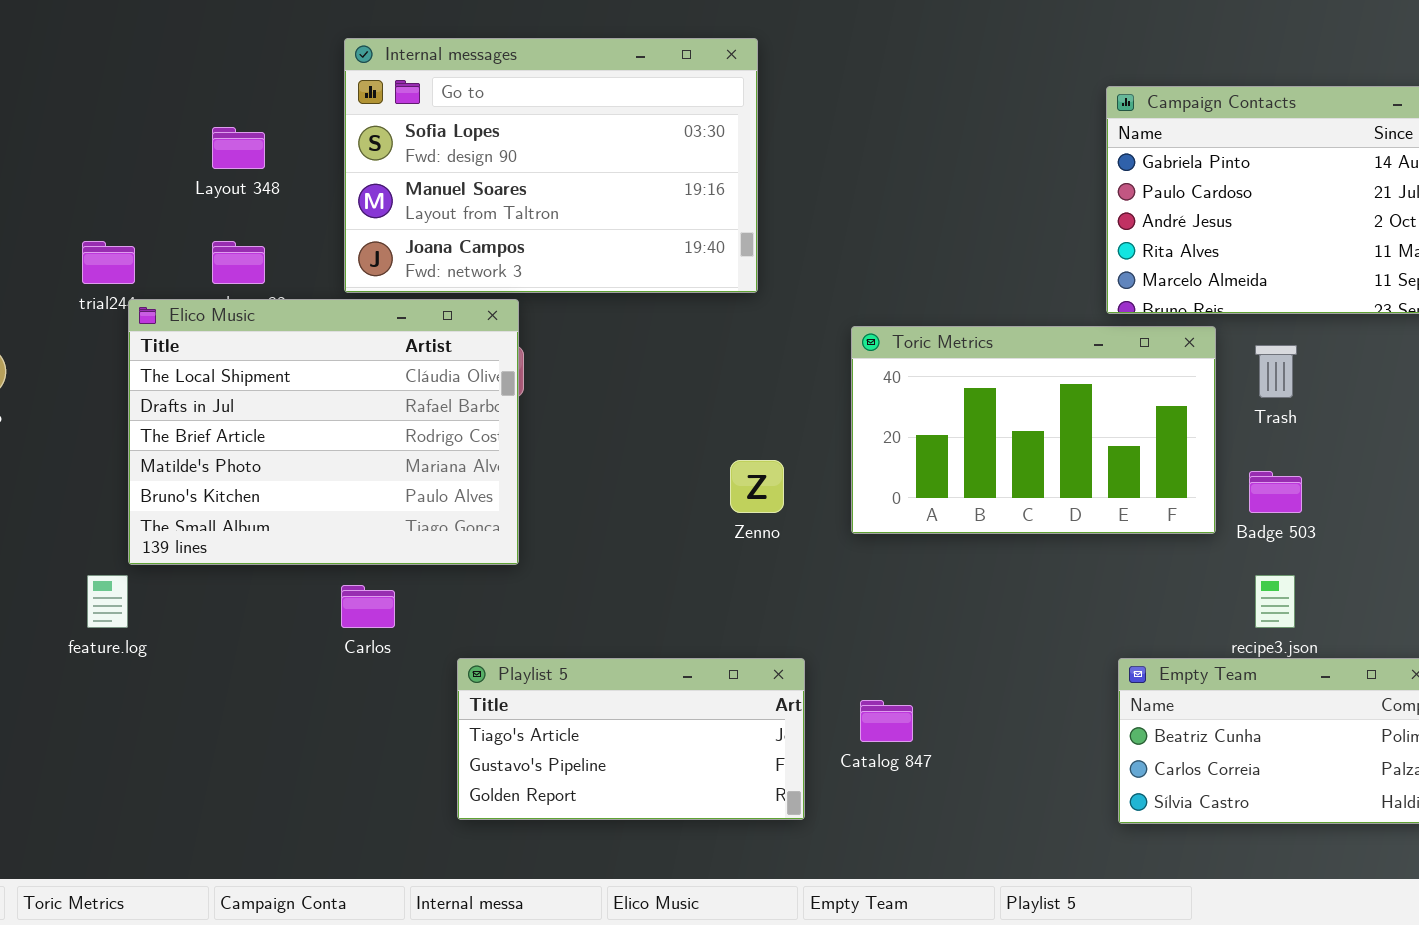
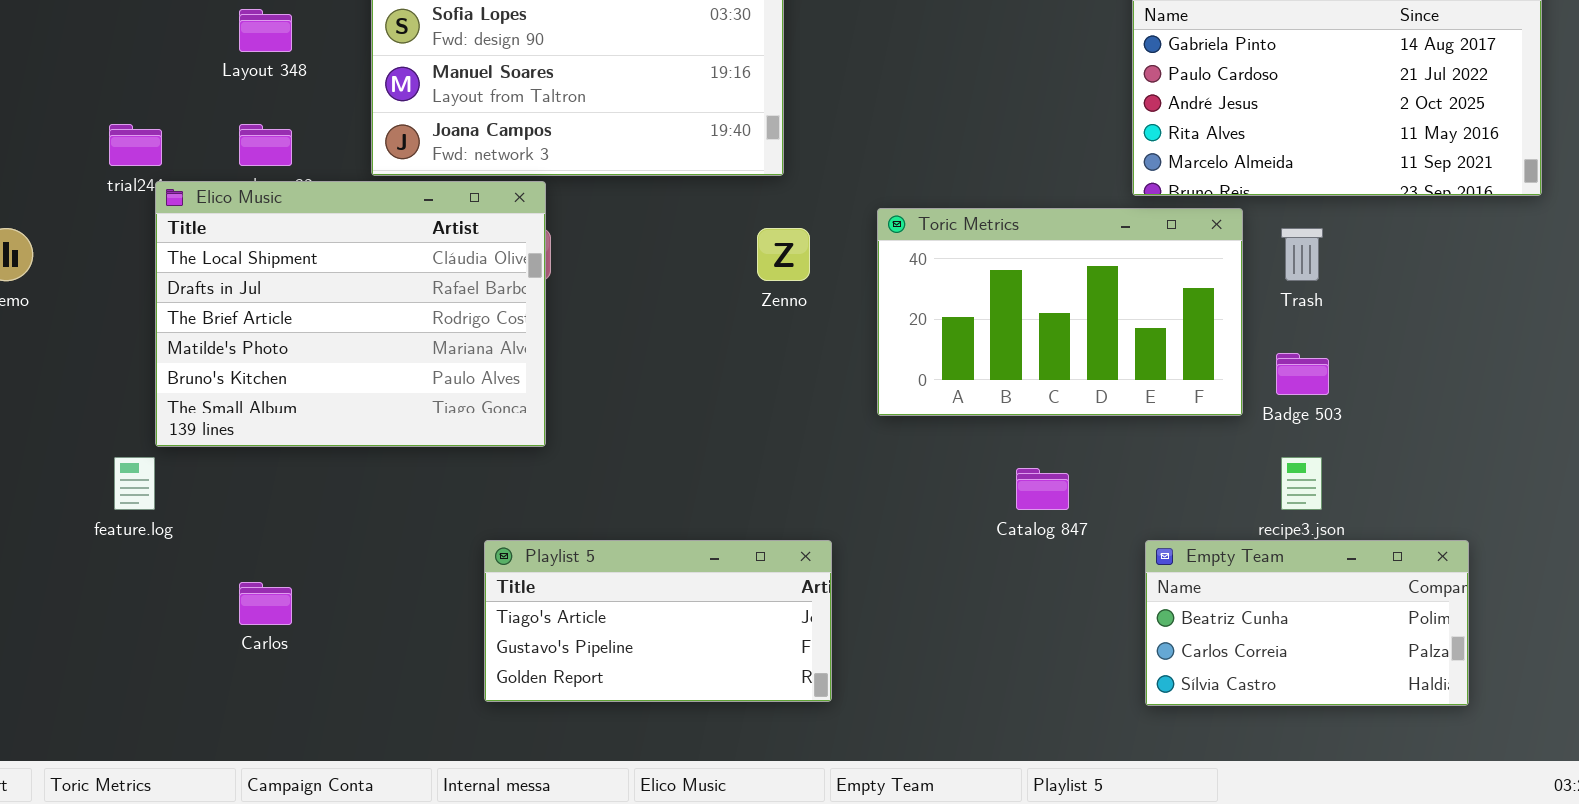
Zenno: [730,460,784,513] -> [757,228,810,281], moved
Carlos: [341,585,395,628] -> [239,582,292,625], moved
Catalog 847: [860,700,913,742] -> [1016,468,1069,510], moved

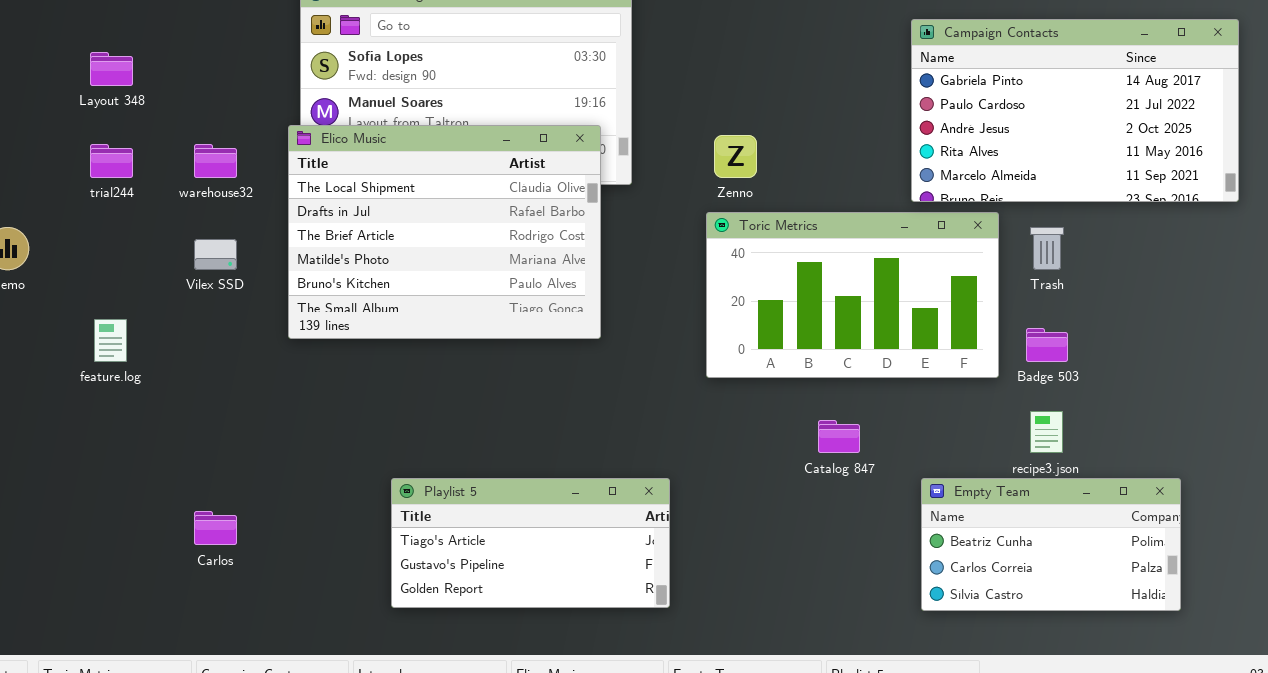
Layout 348: [239,9,292,52] -> [90,52,133,86], moved
Elico Music: [155,181,546,447] -> [288,125,601,339], moved
Zenno: [757,228,810,281] -> [714,135,757,178], moved
feature.log: [114,457,155,510] -> [94,319,127,362], moved

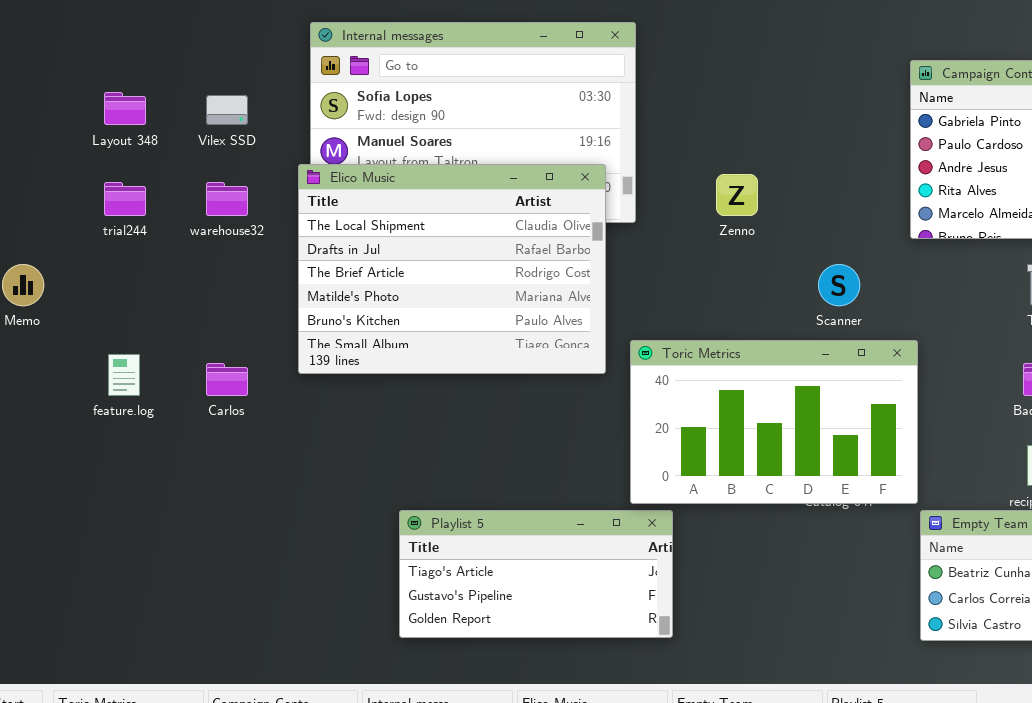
Toric Metrics: [706,212,999,378] -> [630,340,918,504], moved
Vilex SSD: [194,239,237,270] -> [206,95,248,125], moved
Carlos: [194,511,237,545] -> [206,363,248,396], moved

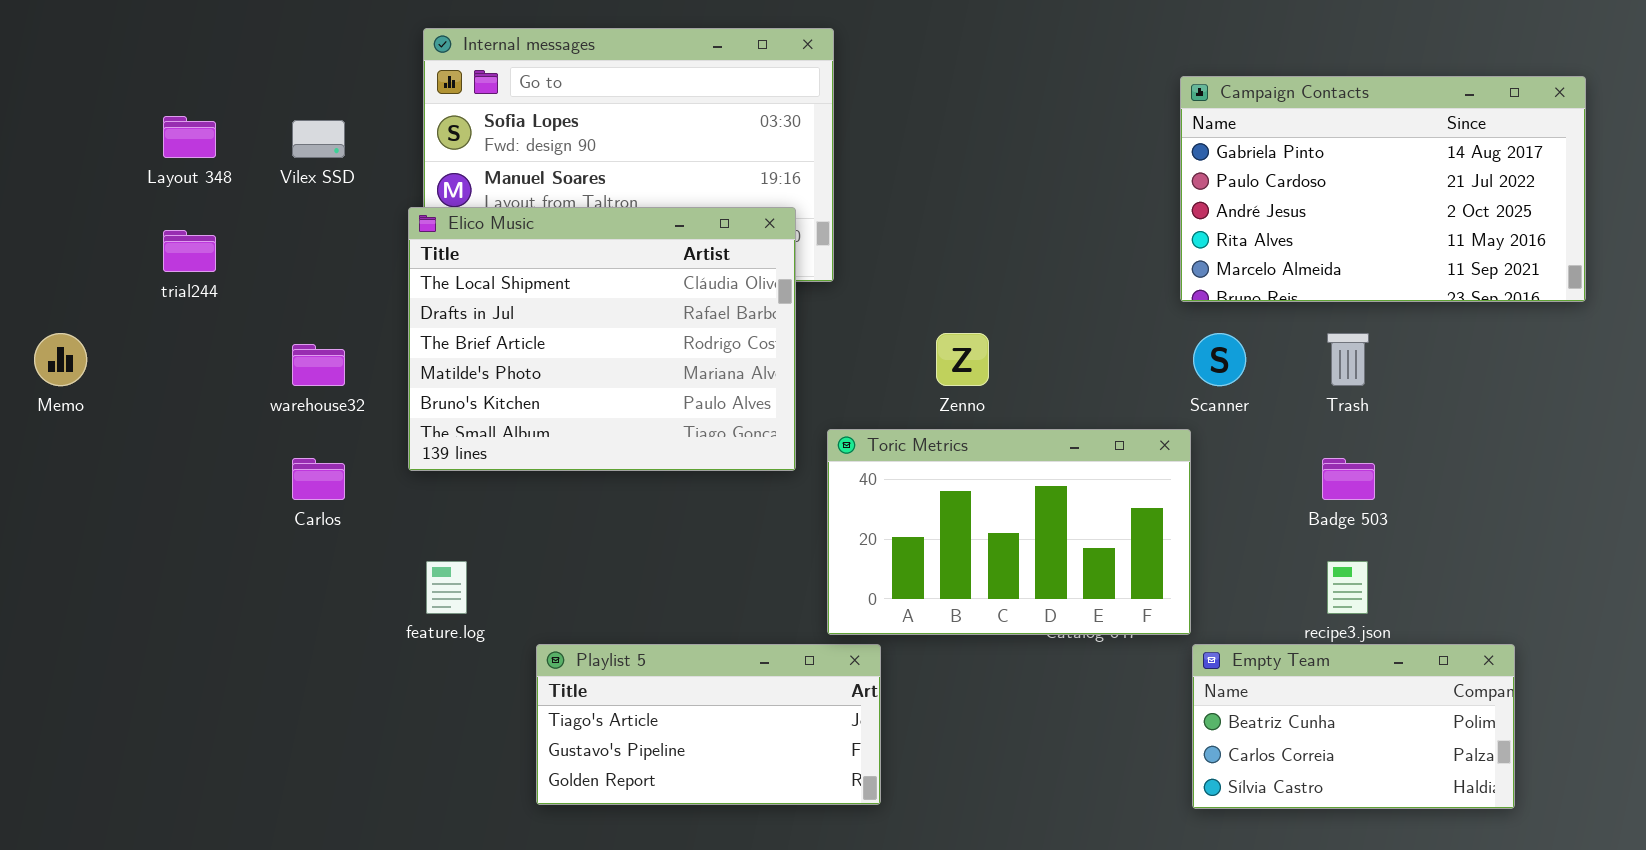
Zenno: [716,174,758,216] -> [936,333,989,386], moved
warehouse32: [206,182,248,216] -> [292,344,345,386], moved
Scanner: [818,264,860,306] -> [1193,333,1246,386], moved
feature.log: [108,354,140,396] -> [426,561,467,614], moved

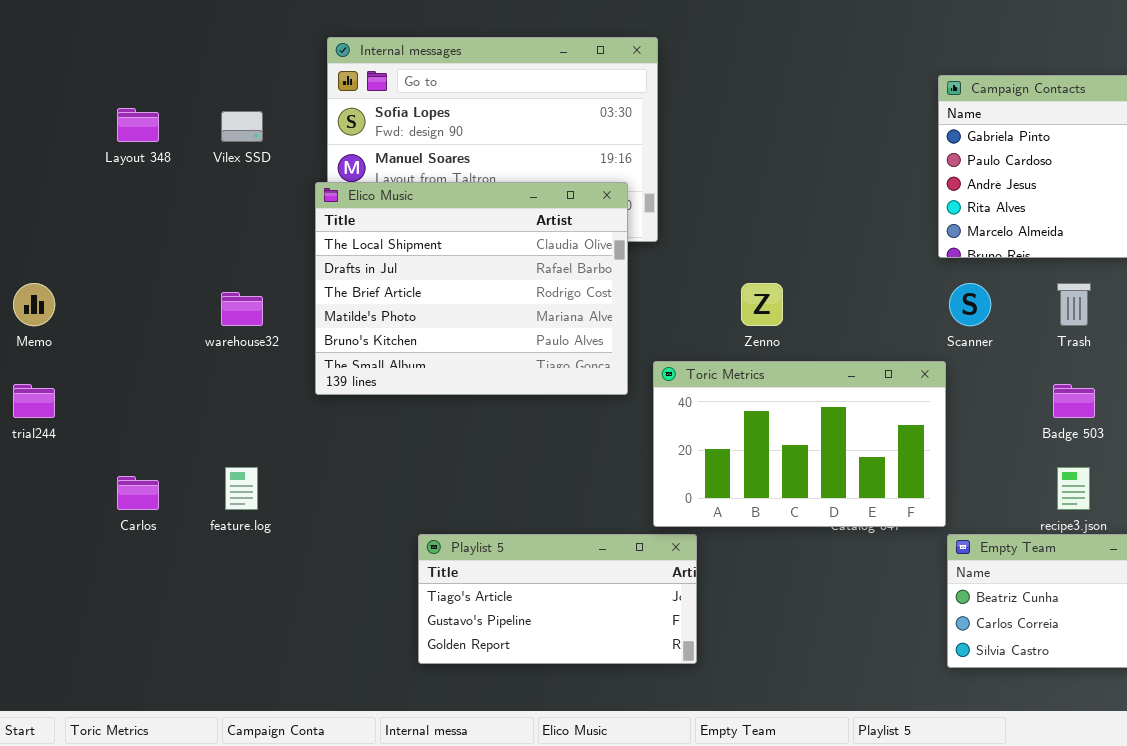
trial244: [163,230,216,272] -> [13,384,55,418], moved
Carlos: [292,458,345,500] -> [117,476,159,510], moved
feature.log: [426,561,467,614] -> [225,467,258,510], moved

